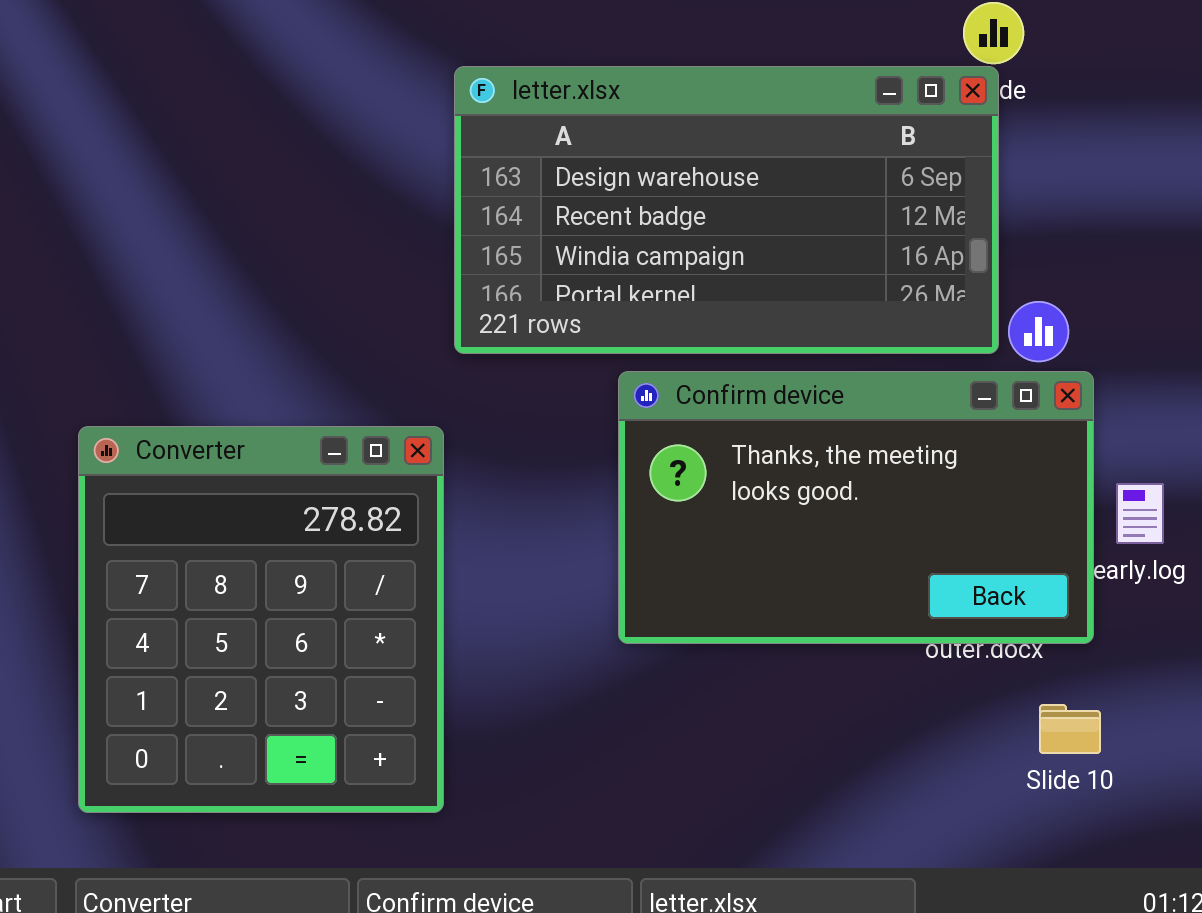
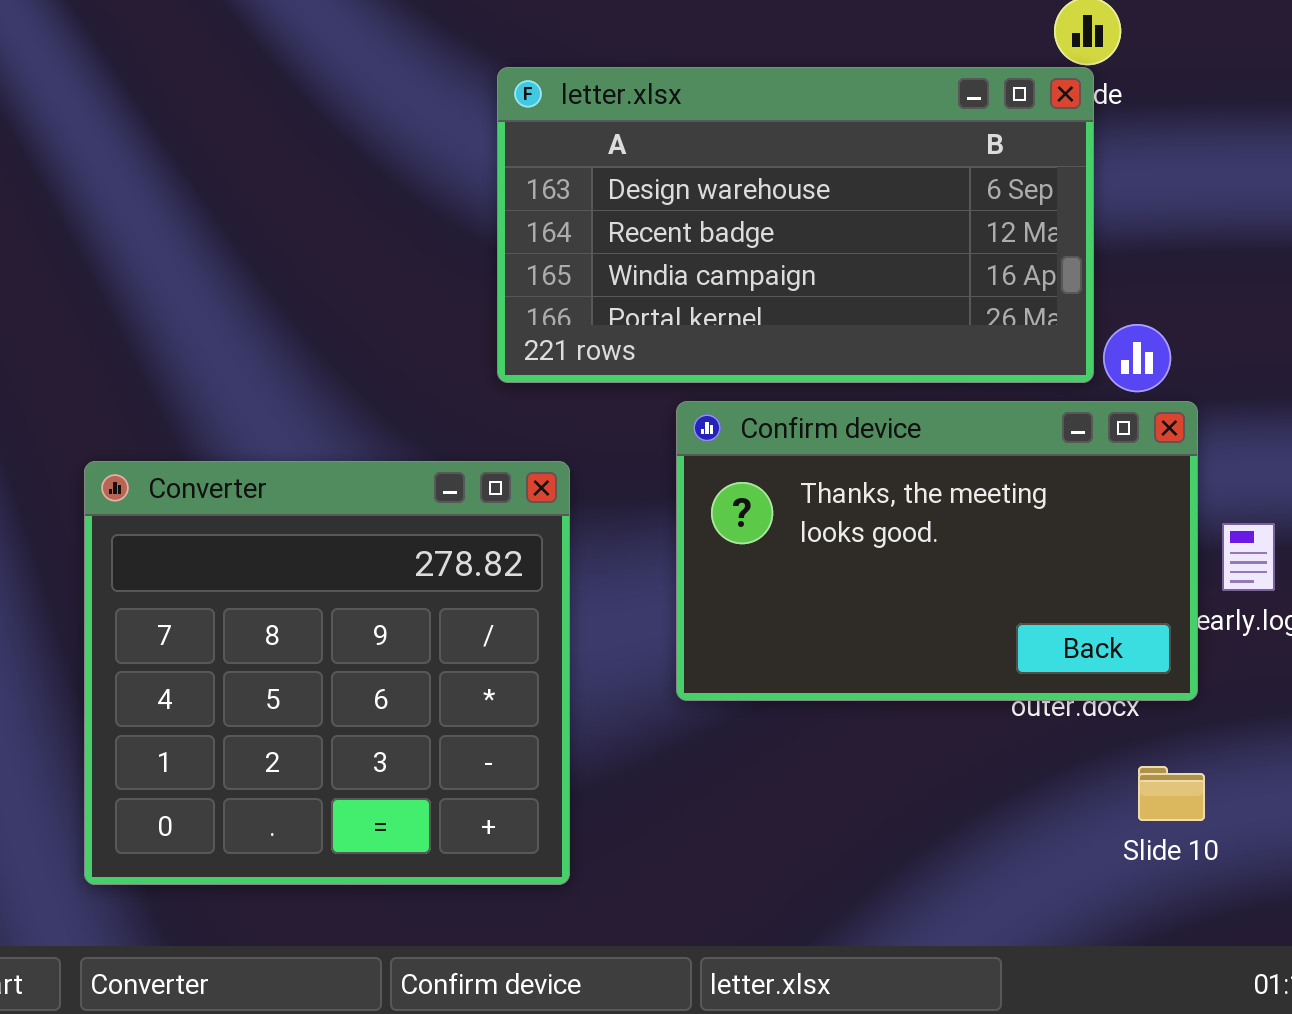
Converter: [78,426,444,813] -> [84,461,570,885], resized

